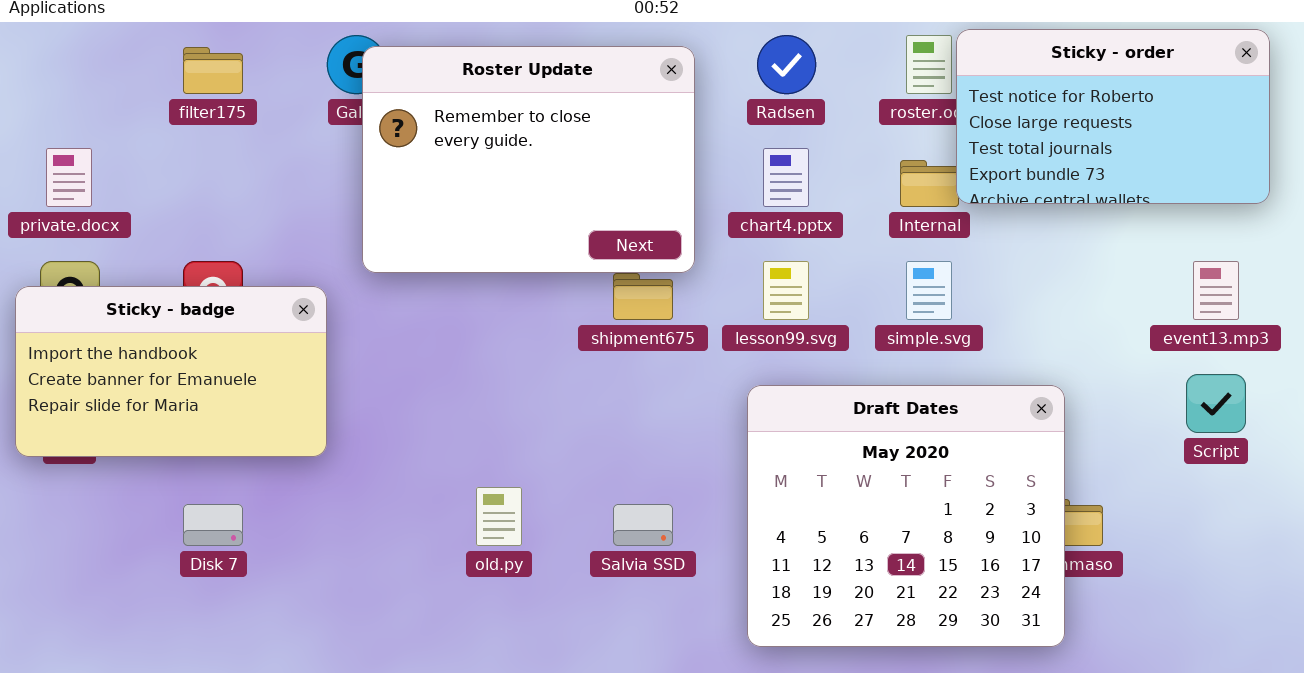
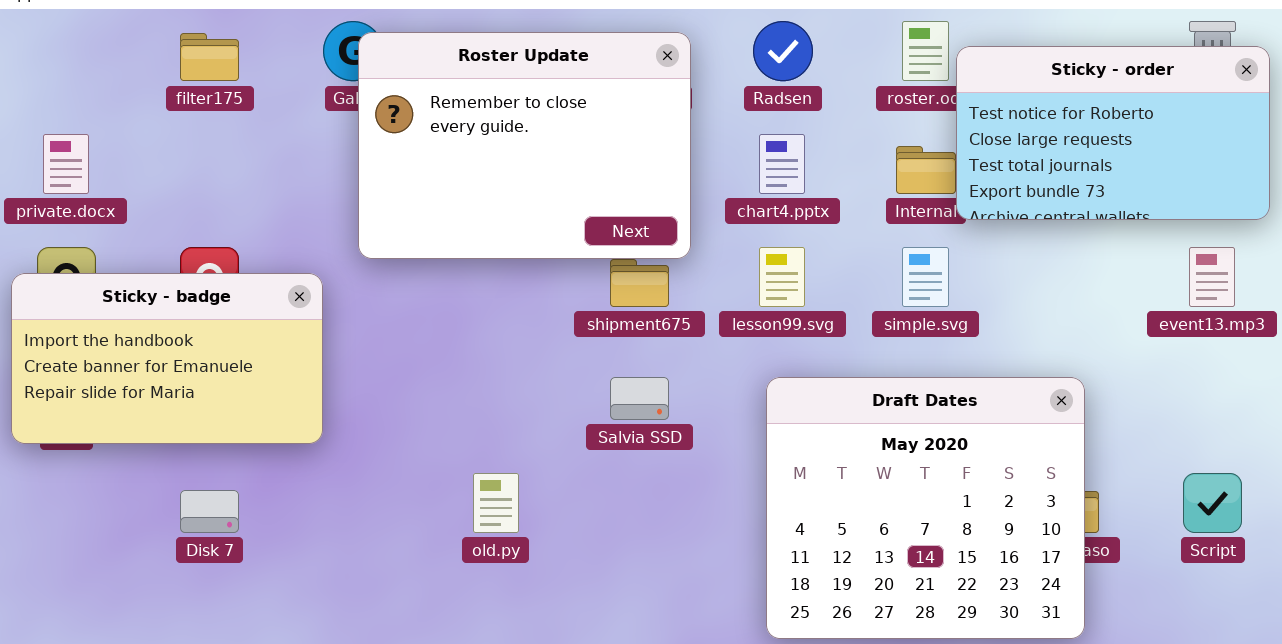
Sticky - order: [956,29,1270,204] -> [956,46,1270,220], moved
Script: [1186,374,1246,433] -> [1183,473,1242,533], moved
Draft Dates: [747,385,1065,647] -> [766,377,1085,639], moved
Salvia SSD: [613,504,673,546] -> [610,377,669,420], moved

